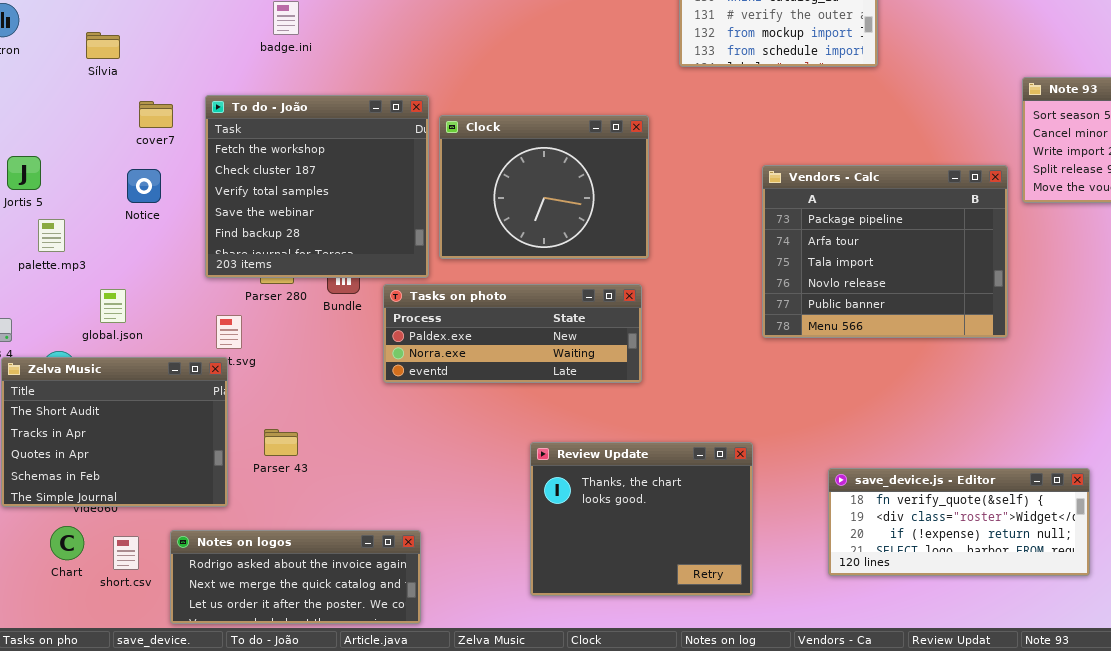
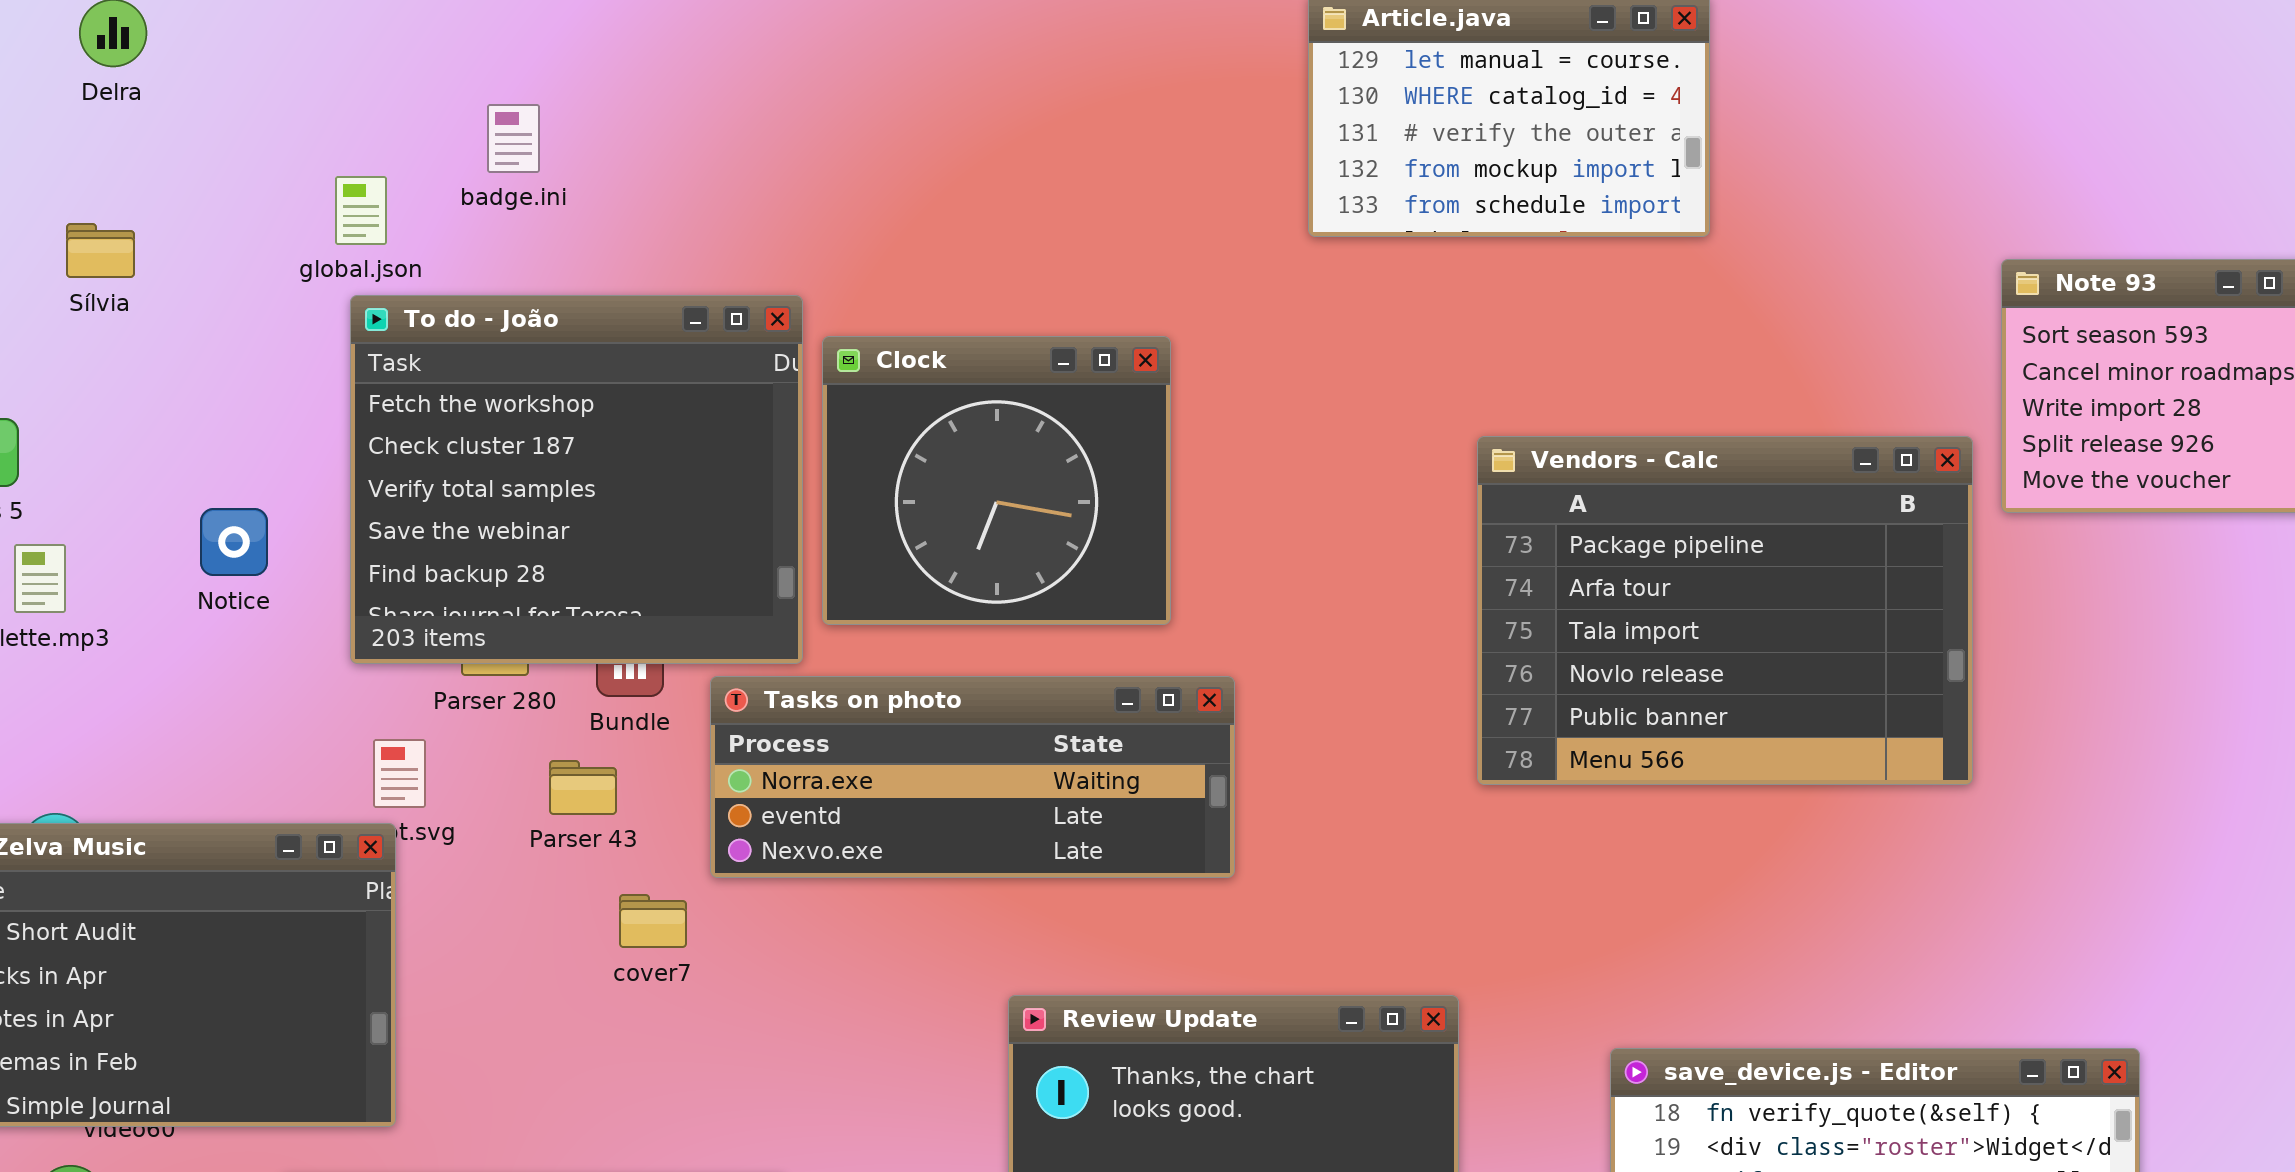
Sílvia: [86,32,120,59] -> [66,223,135,278], moved
cover7: [139,101,173,128] -> [619,894,687,948], moved
Clock: [439,115,649,259] -> [822,336,1171,625], resized
Notice: [127,169,161,203] -> [200,508,268,576], moved
Tasks on photo: [383,284,642,383] -> [710,676,1235,878], scrolled down 1 row
global.json: [100,289,126,323] -> [335,176,387,245], moved
Parser 43: [264,429,298,456] -> [549,760,617,815], moved

